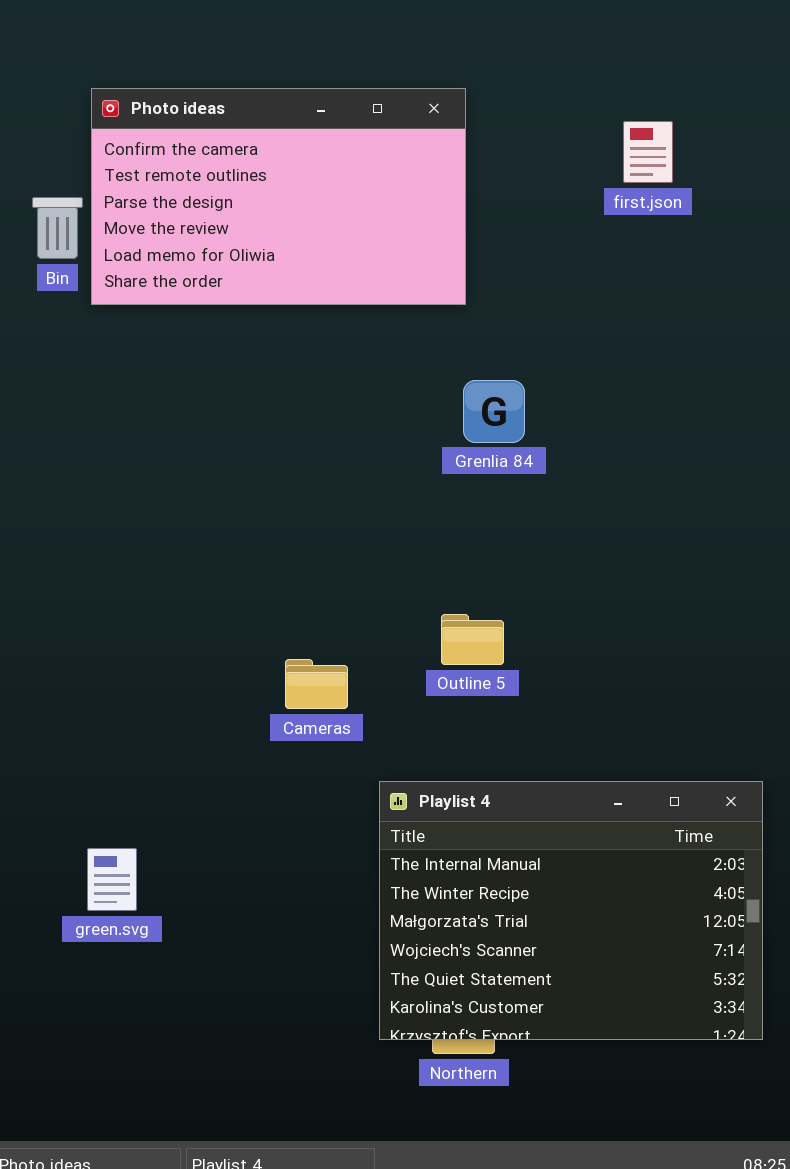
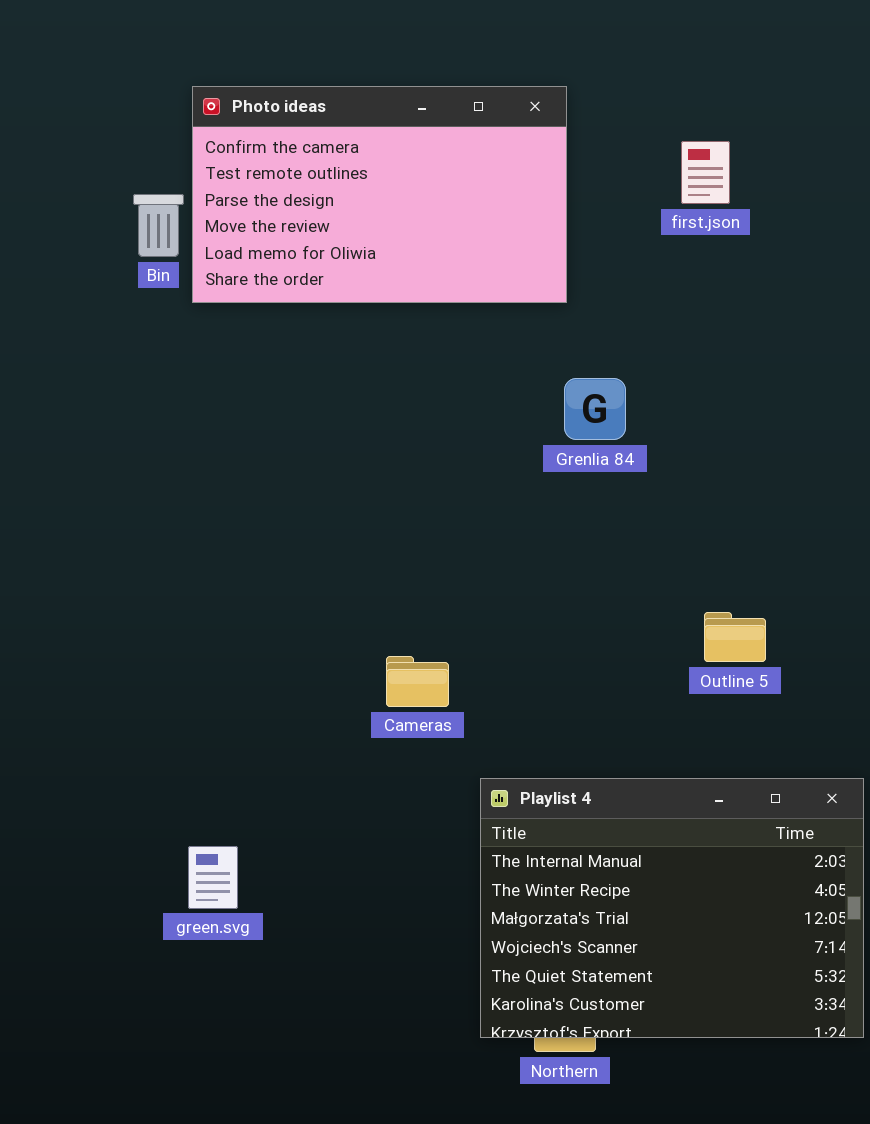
first.json: [623,121,673,183] -> [681,141,730,204], moved
Outline 5: [441,614,504,665] -> [704,612,766,662], moved

